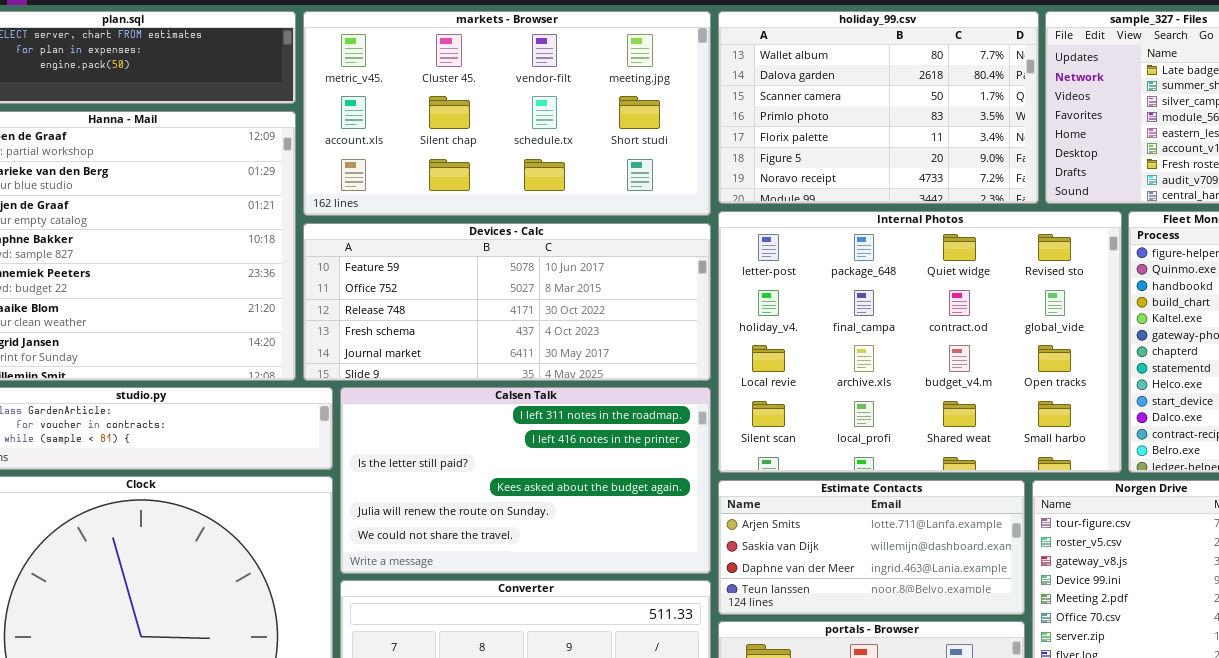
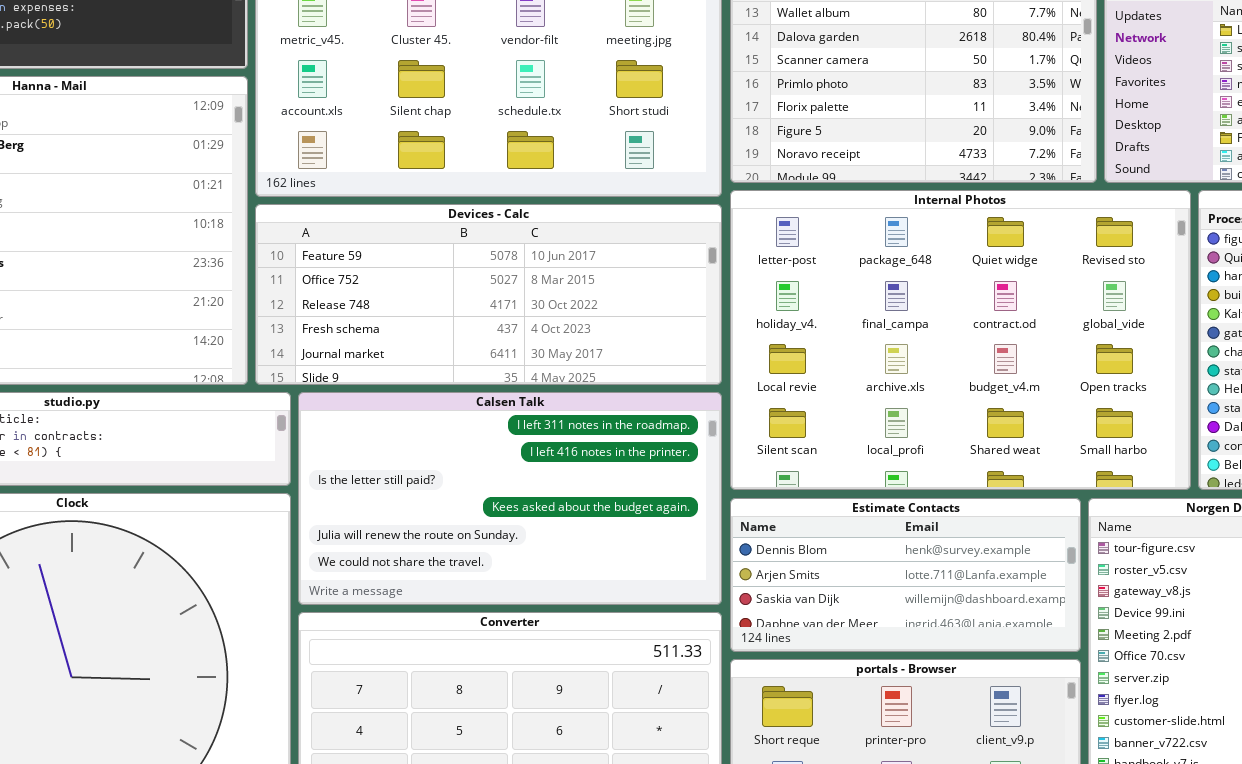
Estimate Contacts: [718,480,1025,615] -> [730,498,1081,652], scrolled up 1 row

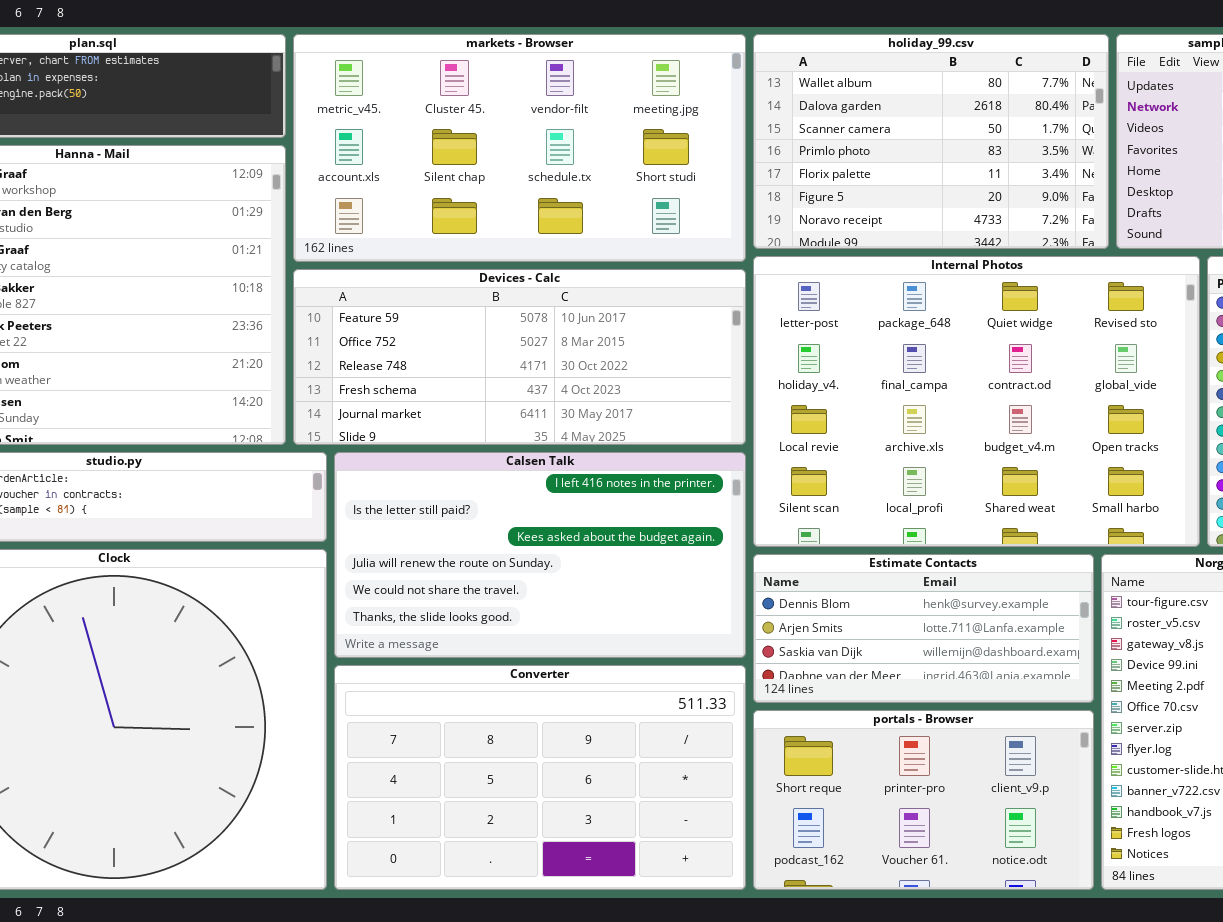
Calsen Talk: [298,392,722,605] -> [334,452,746,658], scrolled down 1 row

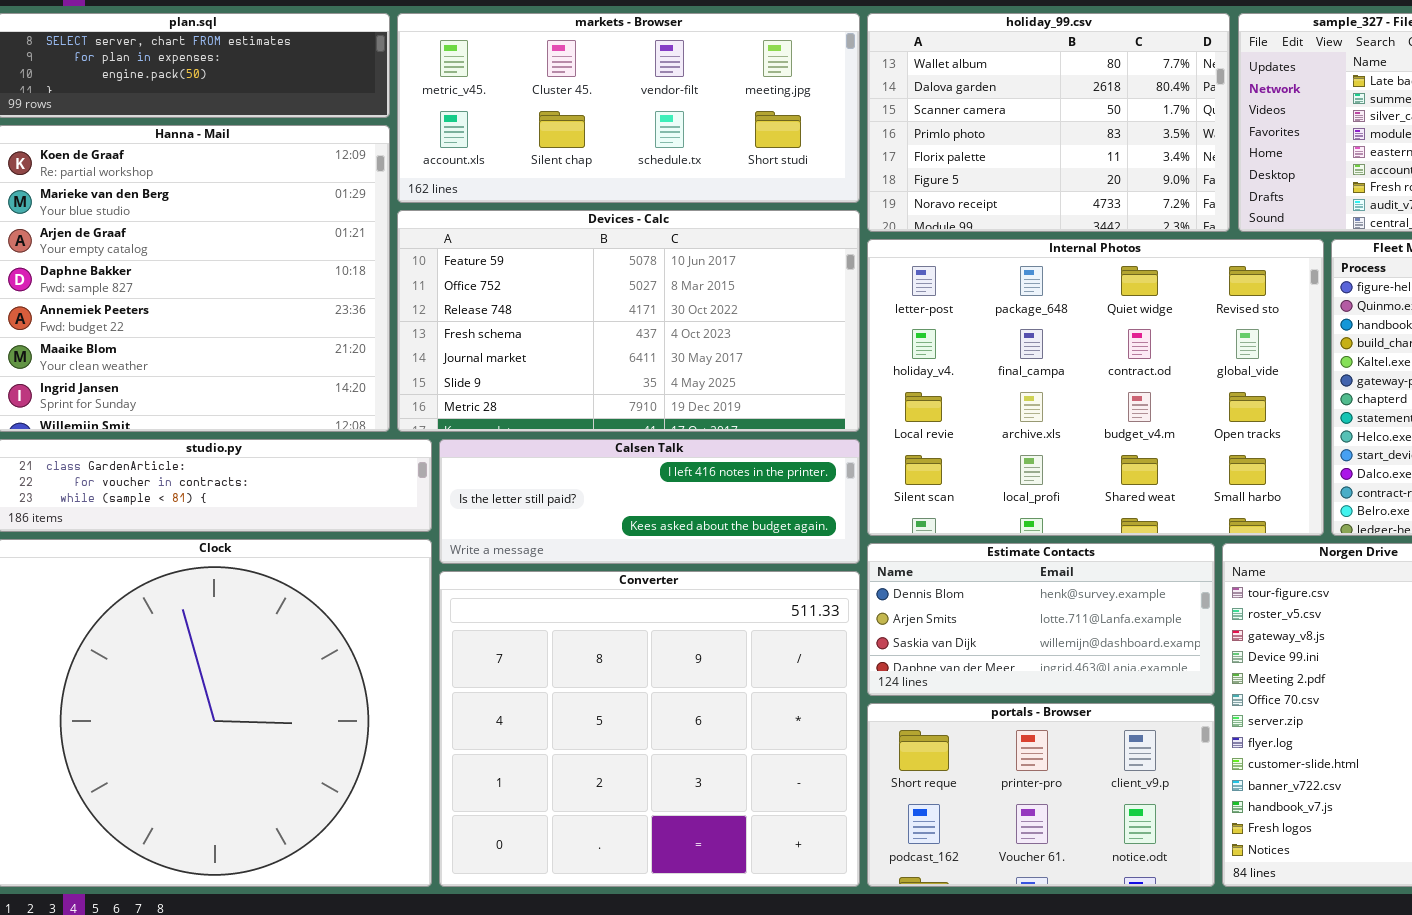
markets - Browser: [293,34,746,262] -> [397,13,860,203], resized
Devices - Calc: [293,269,746,445] -> [397,210,860,432], resized
Calsen Talk: [334,452,746,658] -> [439,439,860,564], resized
Converter: [334,665,746,890] -> [439,571,860,887], resized

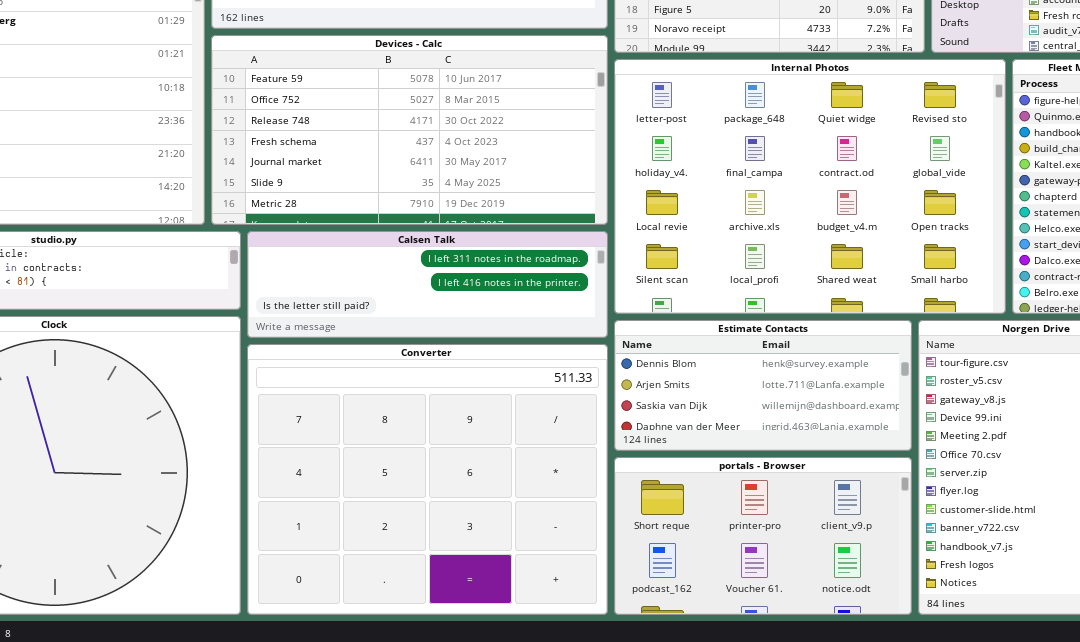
Calsen Talk: [439,439,860,564] -> [247,231,608,338], scrolled up 1 row

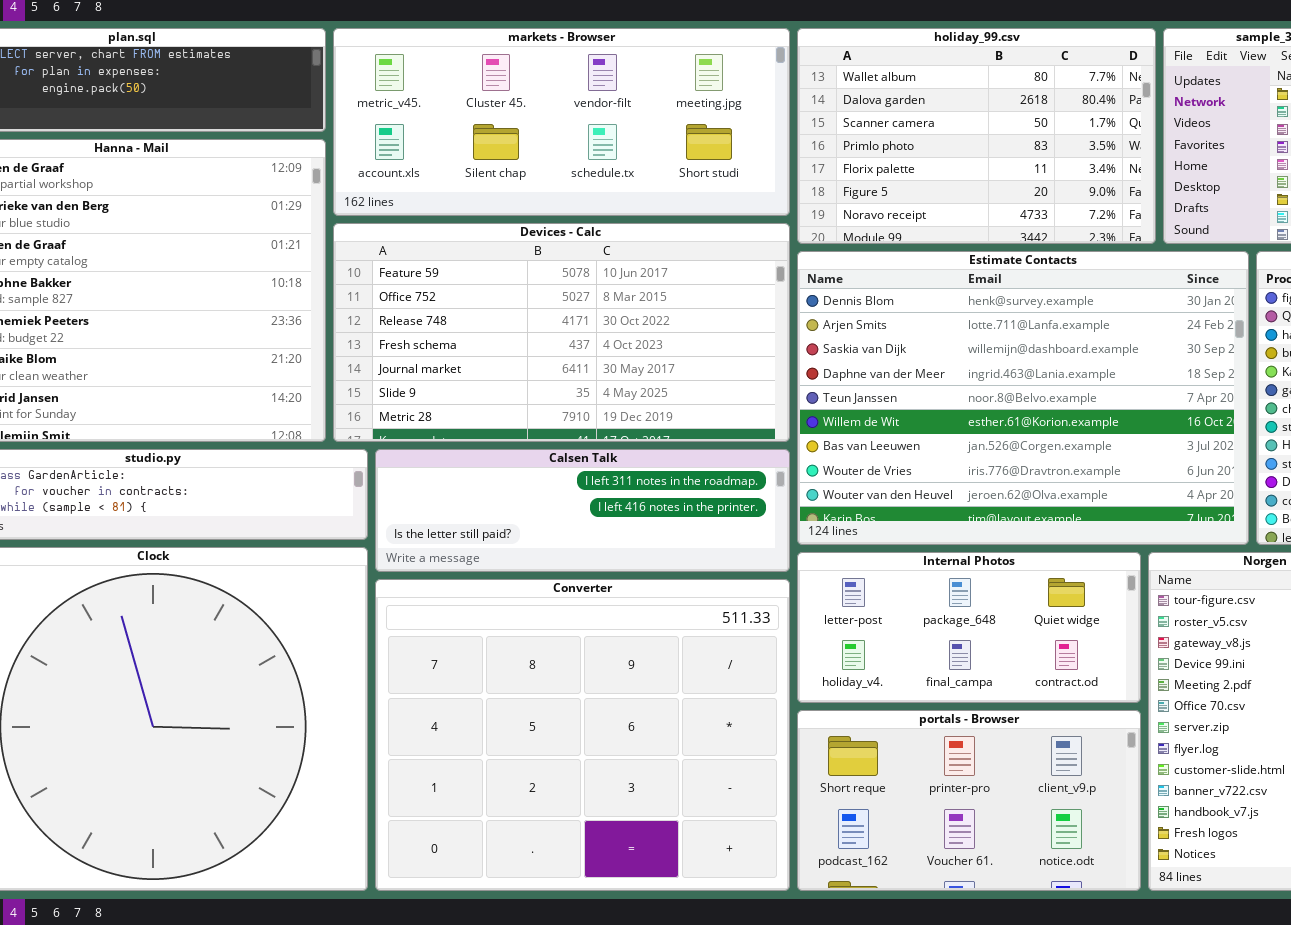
Internal Photos: [614,59,1006,314] -> [797,552,1141,703], moved, resized
Estimate Contacts: [614,320,912,451] -> [797,251,1249,545], moved, resized

